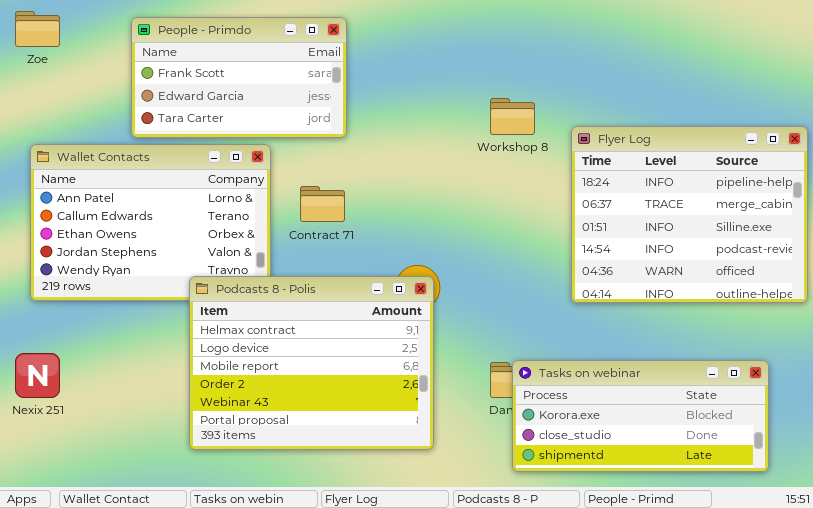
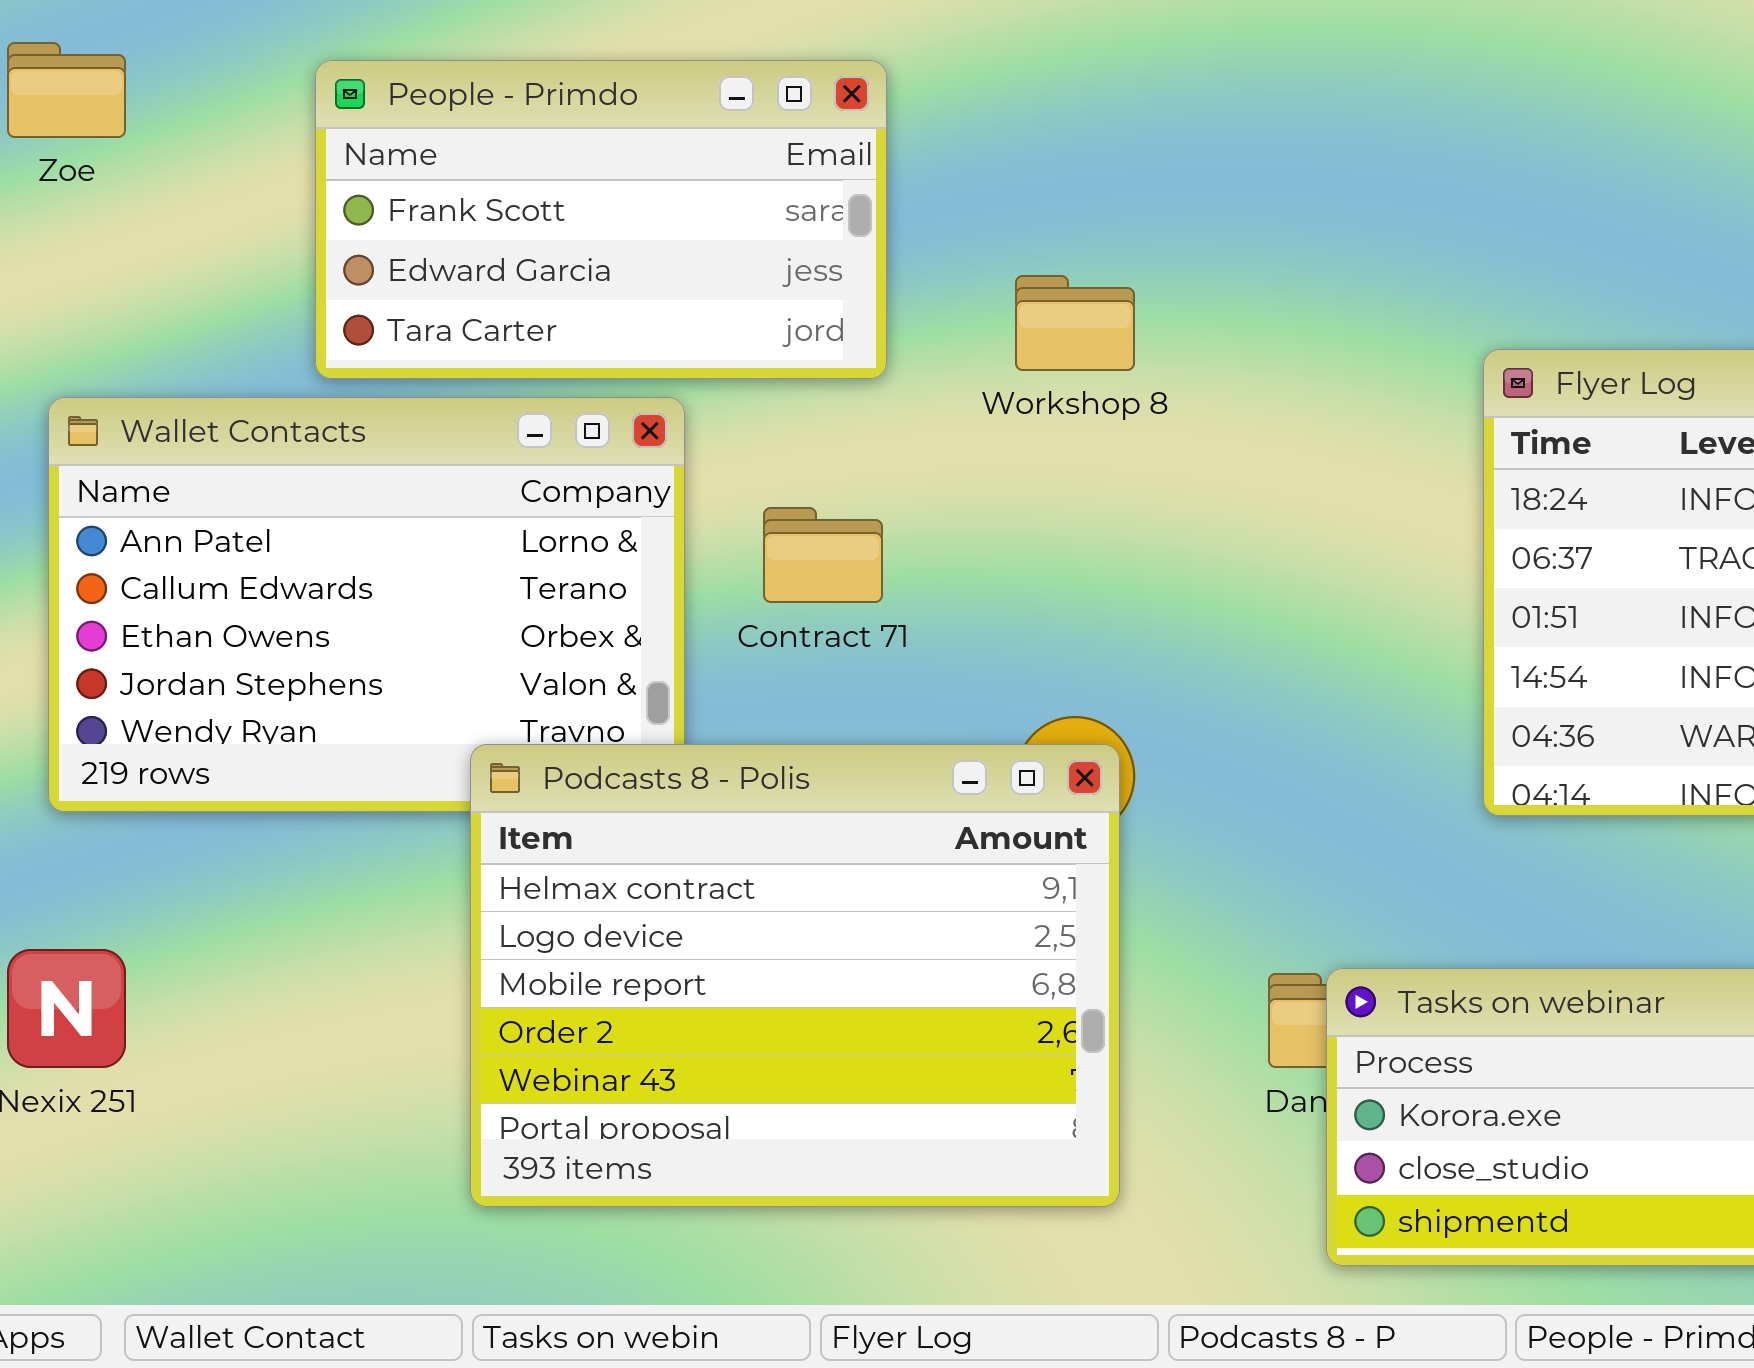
Workshop 8: [490,98,535,135] -> [1015,275,1135,371], moved

